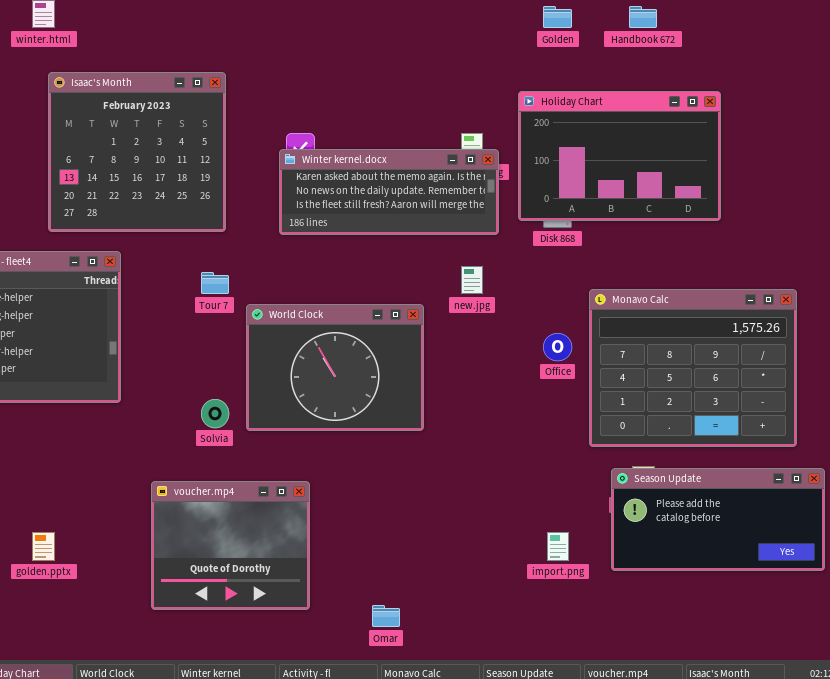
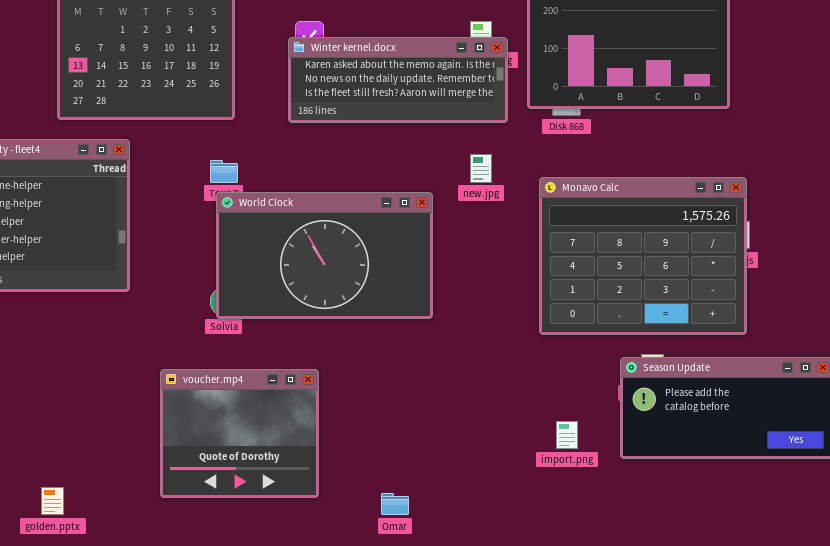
Monavo Calc: [589,289,797,447] -> [539,177,747,335], moved
World Clock: [246,304,424,431] -> [216,192,433,319], resized
golden.pptx: [32,532,55,561] -> [41,487,64,515], moved

